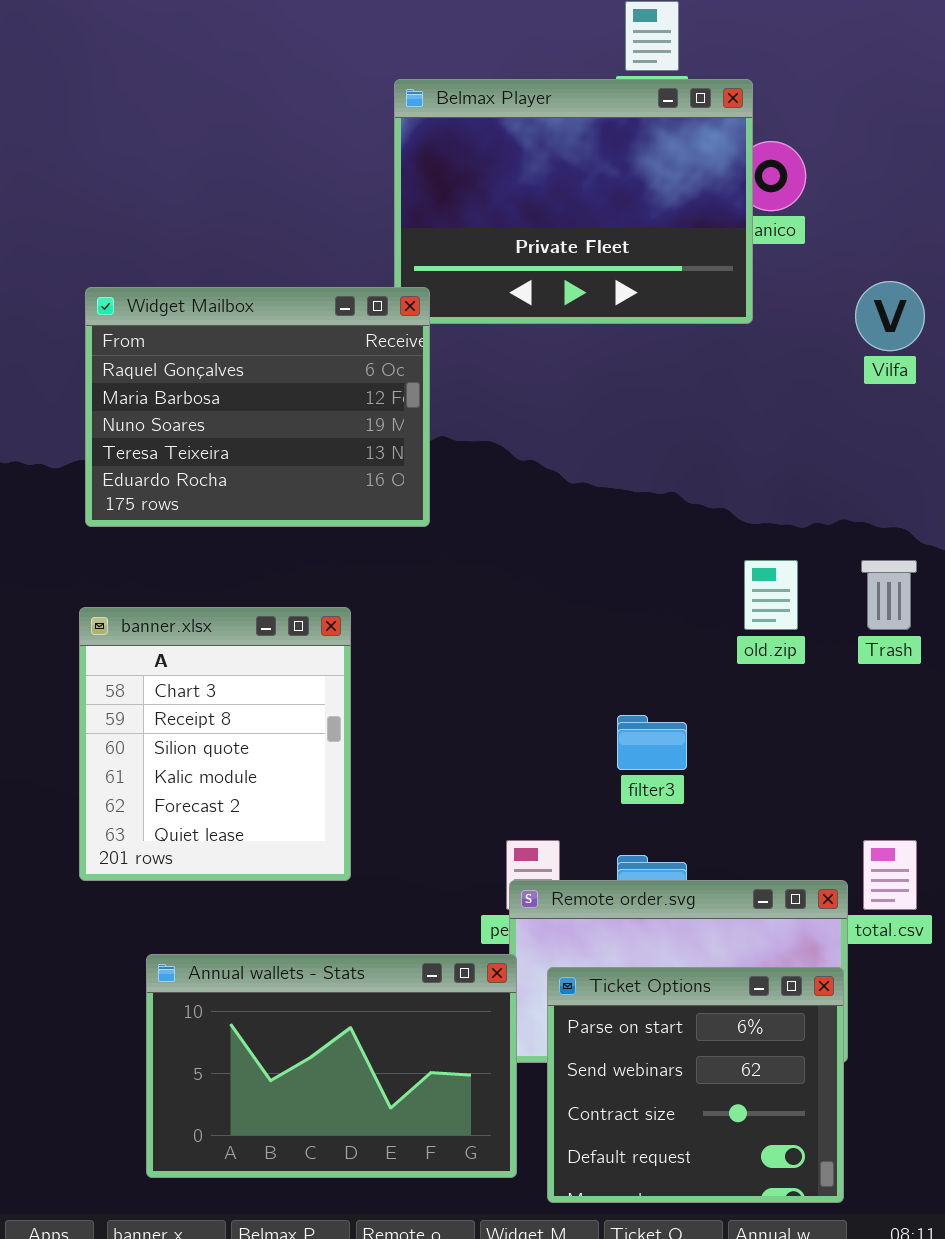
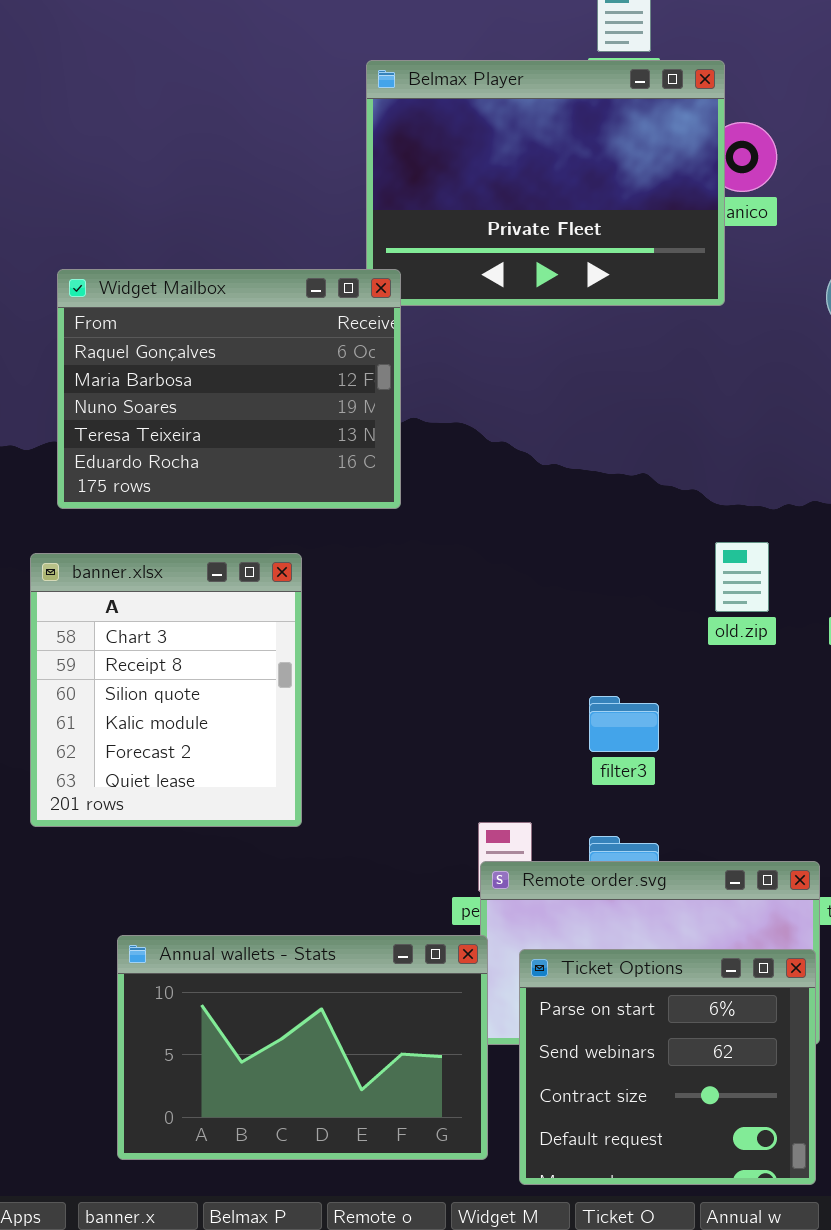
banner.xlsx: [79,607,351,881] -> [30,553,302,827], moved

